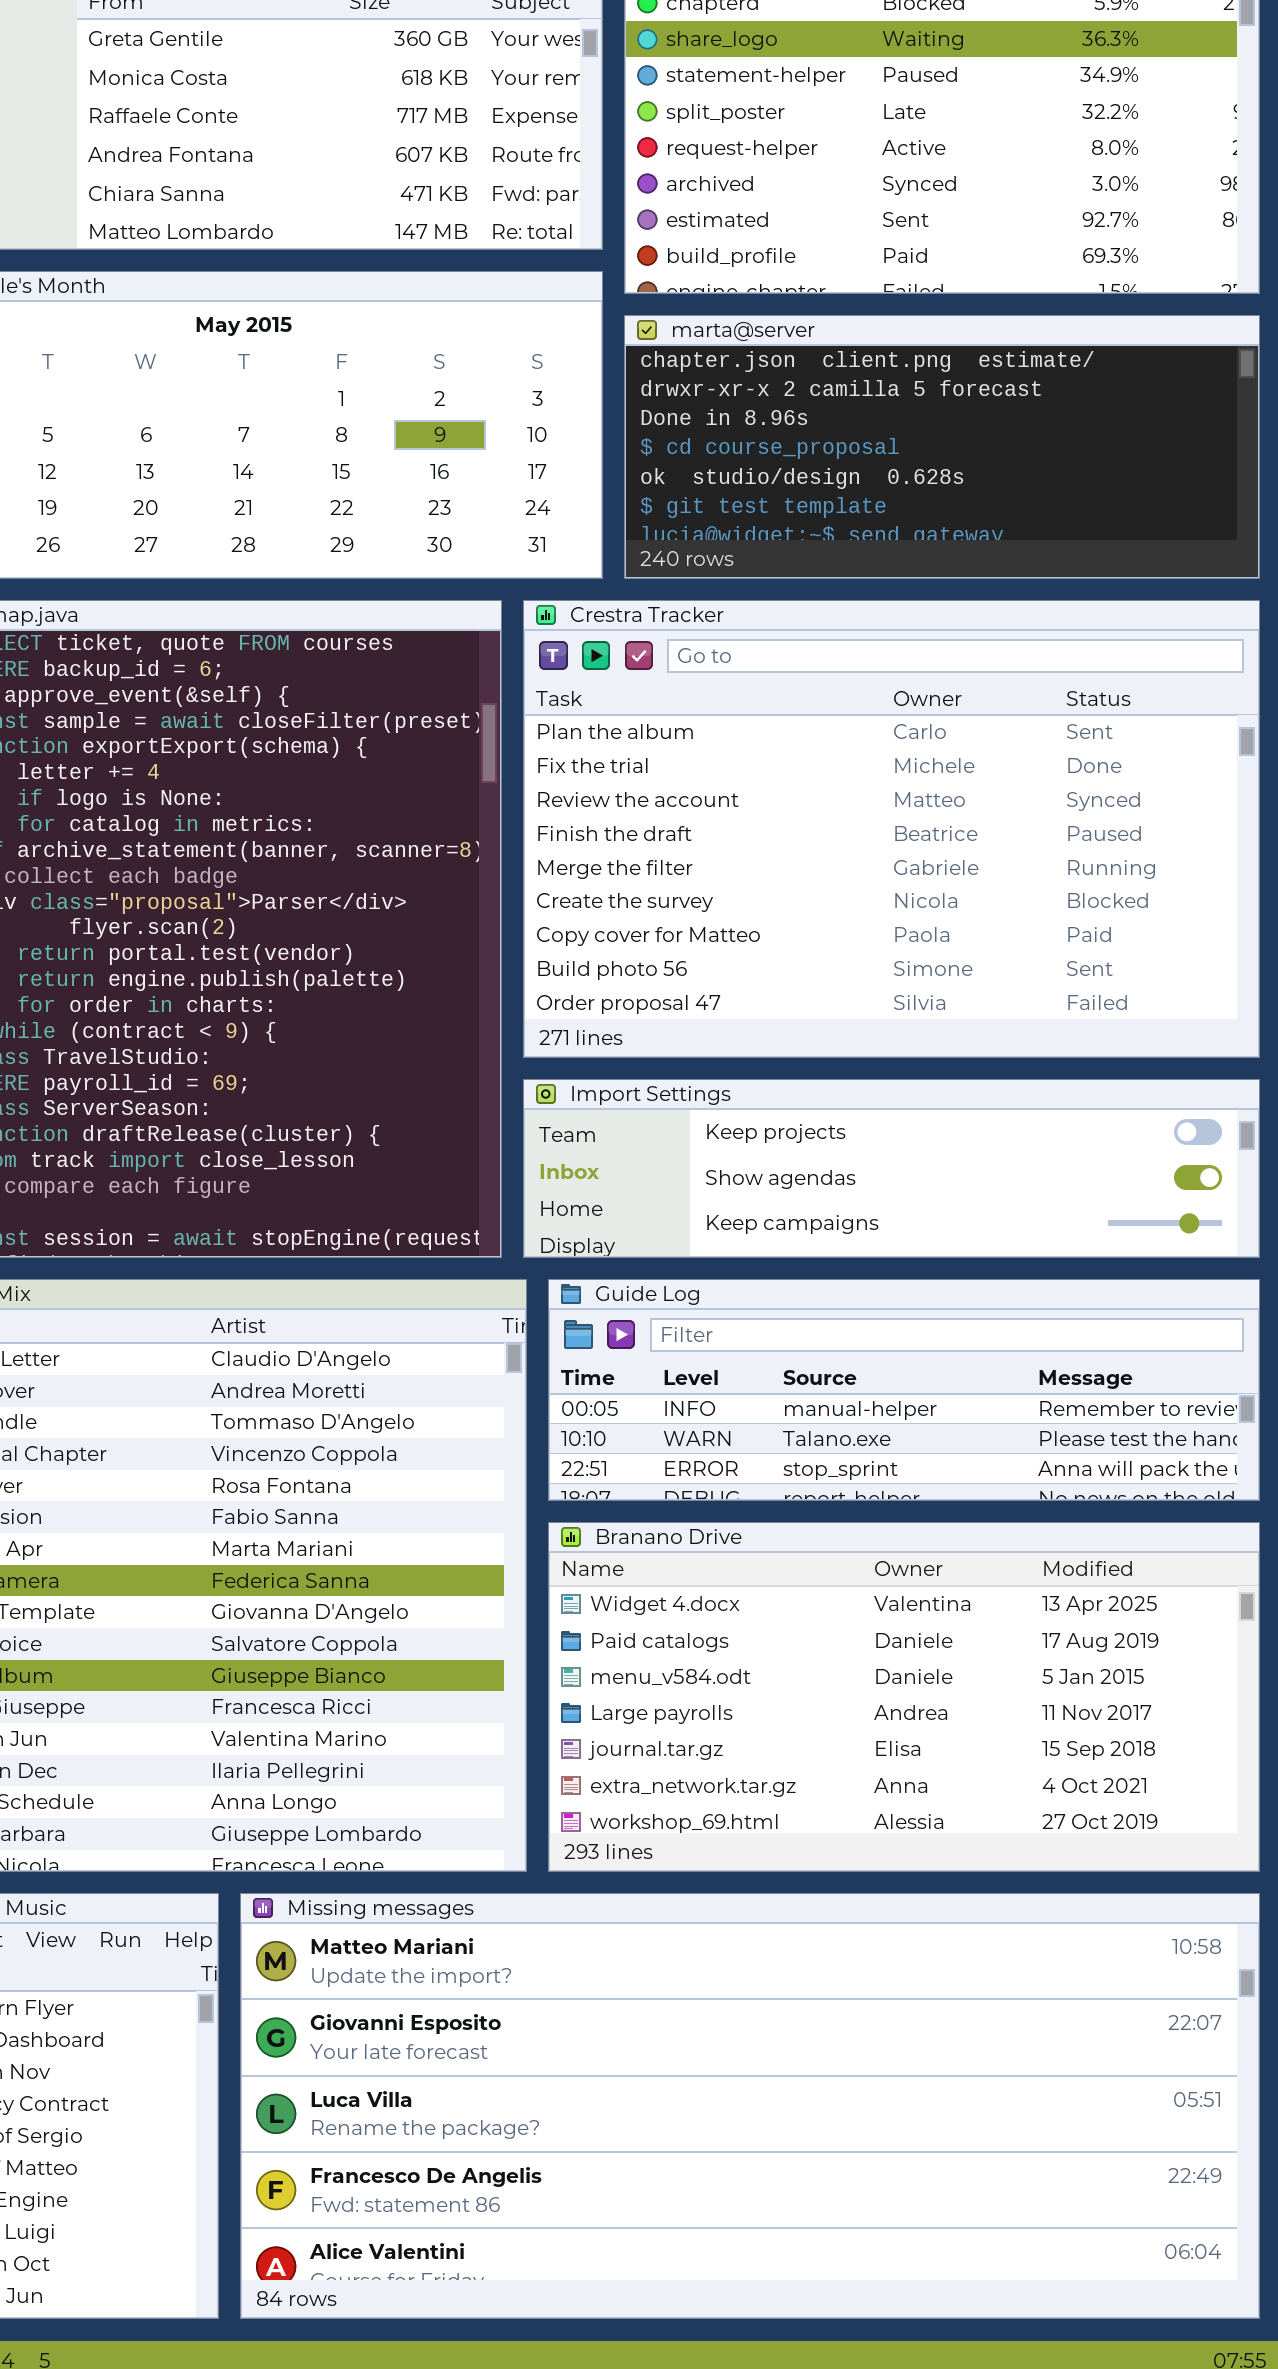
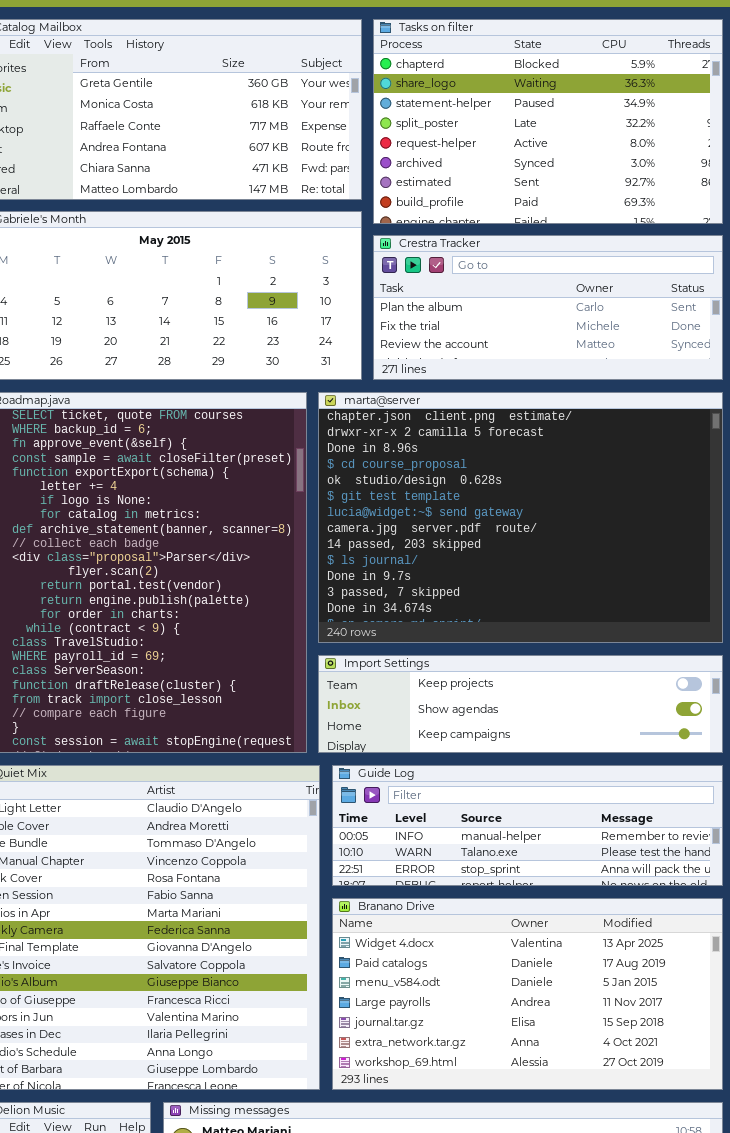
marta@server: [624,315,1260,579] -> [318,392,723,643], moved, resized
Crestra Tracker: [523,600,1260,1058] -> [373,235,723,380], moved, resized

